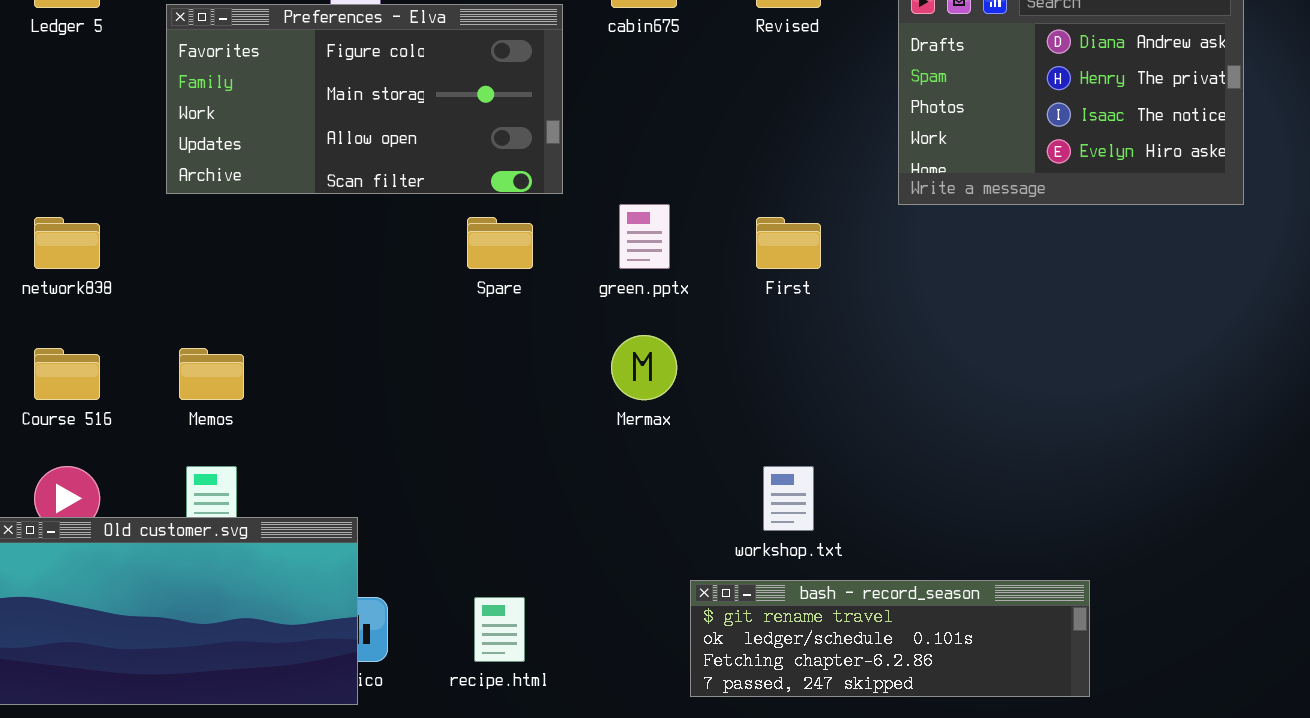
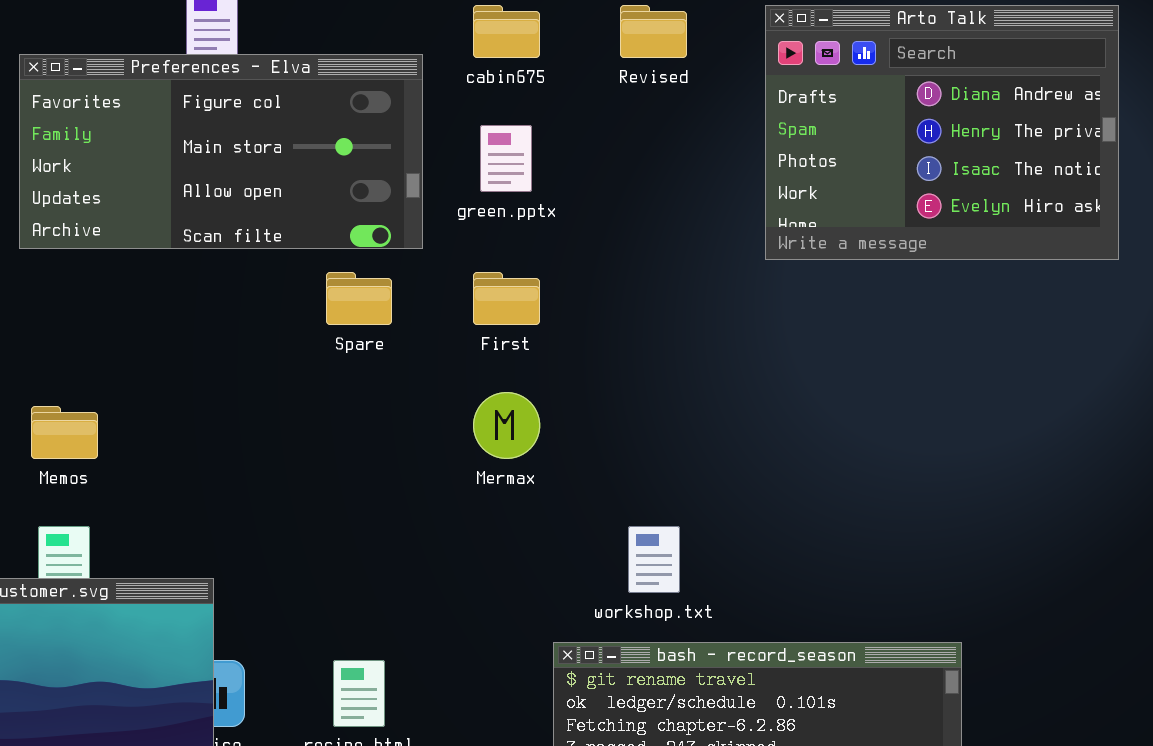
green.pptx: [619,204,670,269] -> [480,125,532,192], moved
First: [756,217,821,269] -> [473,272,540,325], moved

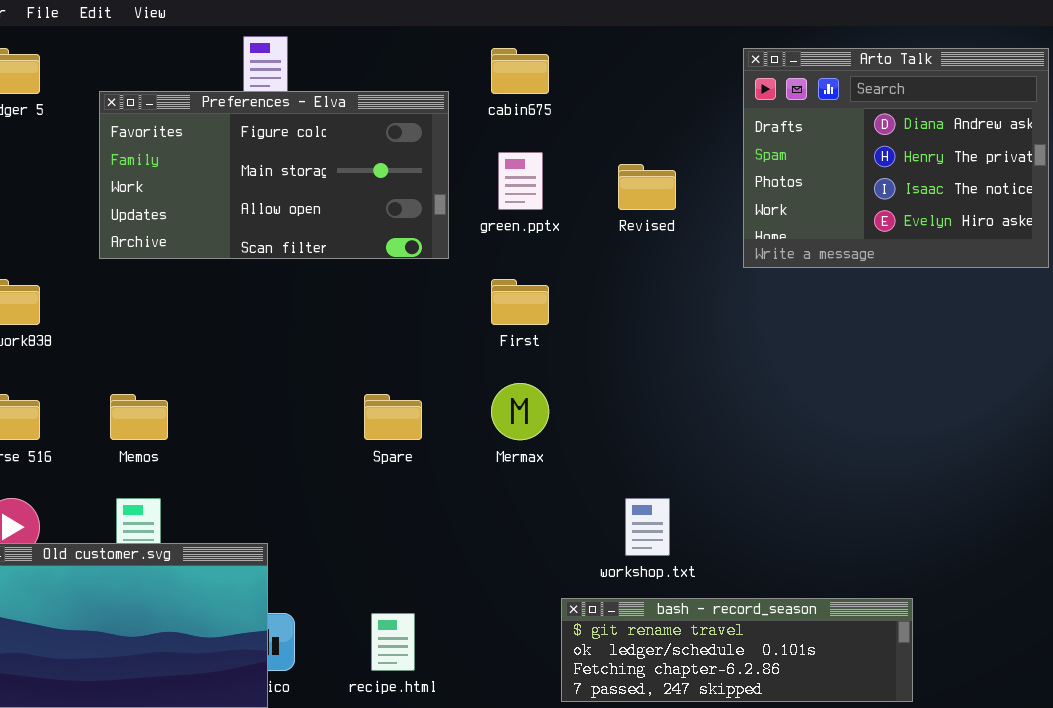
Revised: [620,5,687,58] -> [618,164,676,210], moved
Spare: [326,272,392,325] -> [364,394,422,440], moved

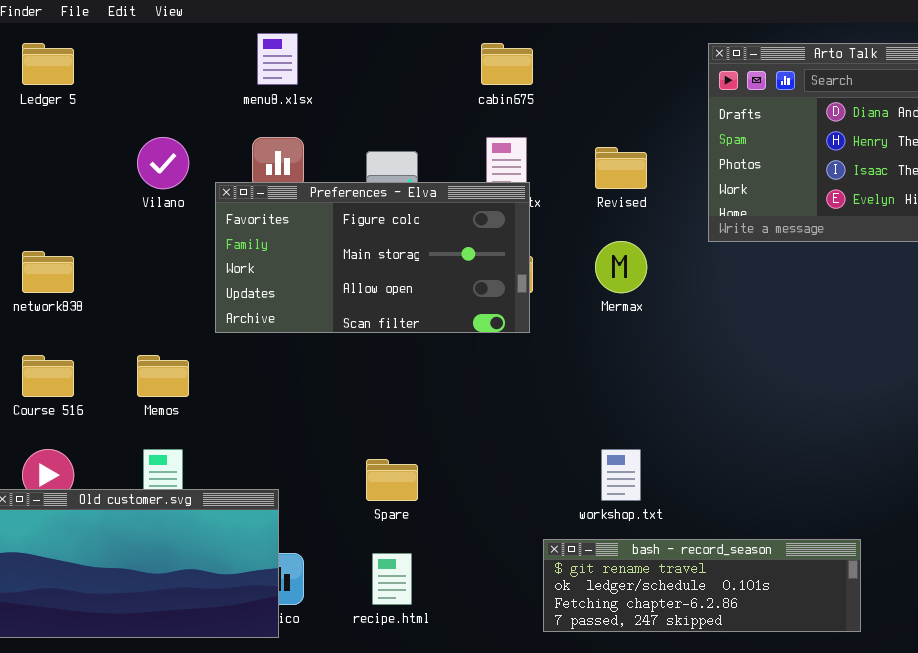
Preferences - Elva: [99,91,449,259] -> [215,182,530,333], moved
Mermax: [491,383,549,440] -> [595,241,647,293], moved
Spare: [364,394,422,440] -> [366,459,418,501], moved

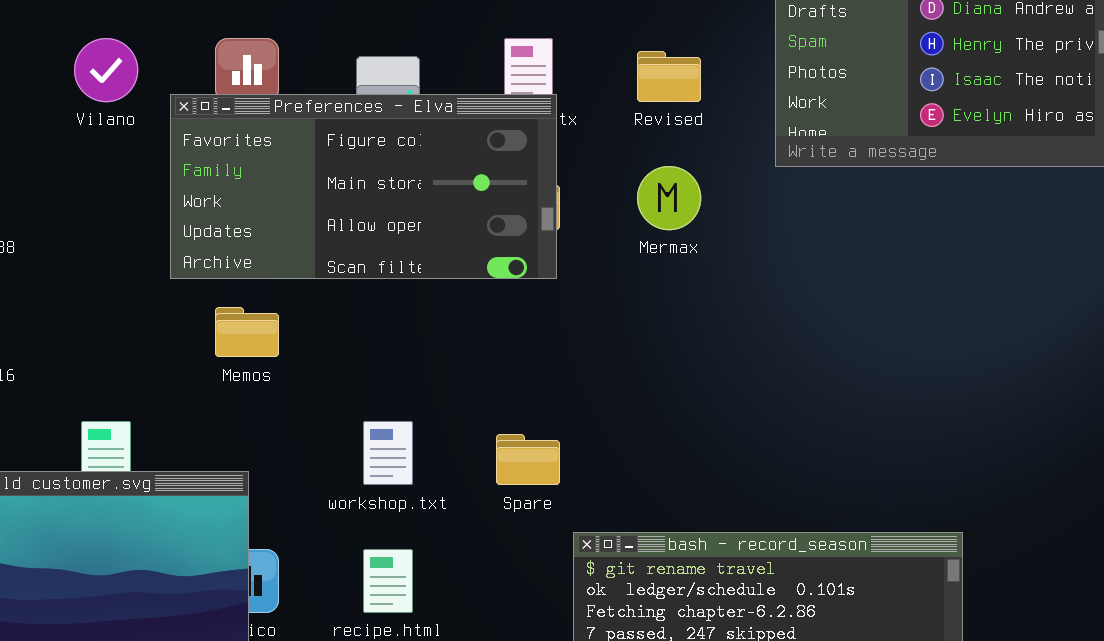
Memos: [137,355,189,397] -> [215,307,279,357], moved
workshop.txt: [601,449,641,501] -> [363,421,413,485], moved
Spare: [366,459,418,501] -> [496,434,560,485], moved

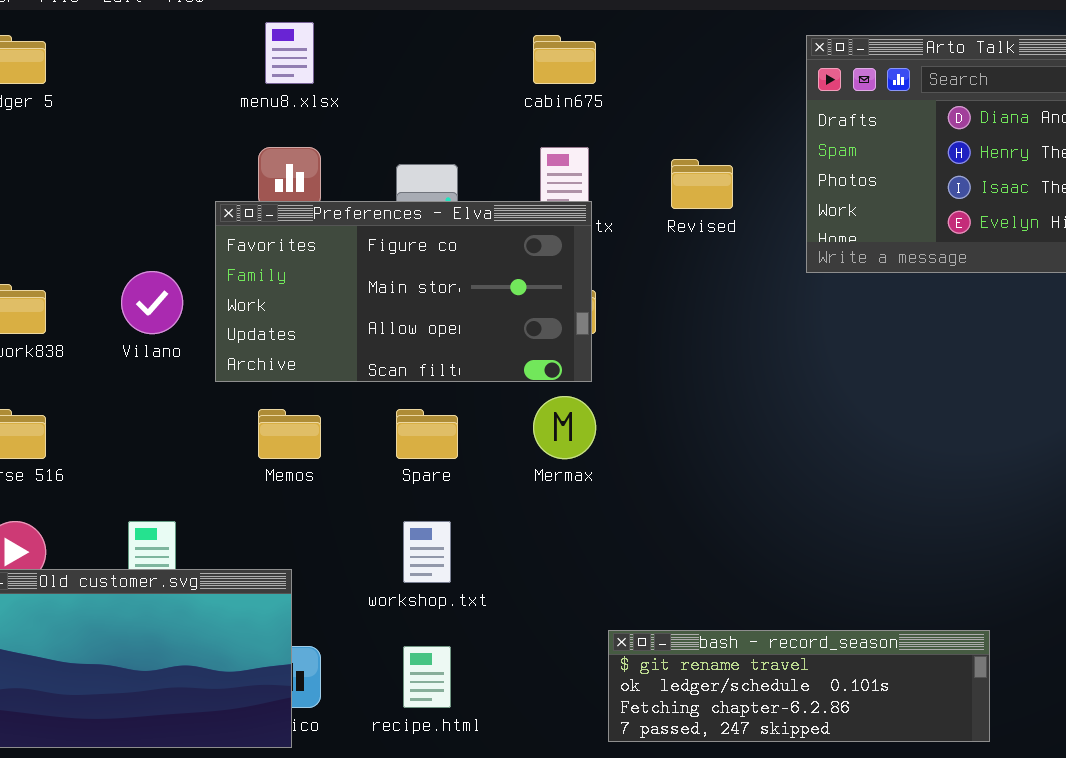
Vilano: [74,38,138,102] -> [121,271,183,334], moved
Mermax: [637,166,701,230] -> [533,396,596,459], moved
Spare: [496,434,560,485] -> [396,409,458,459], moved

